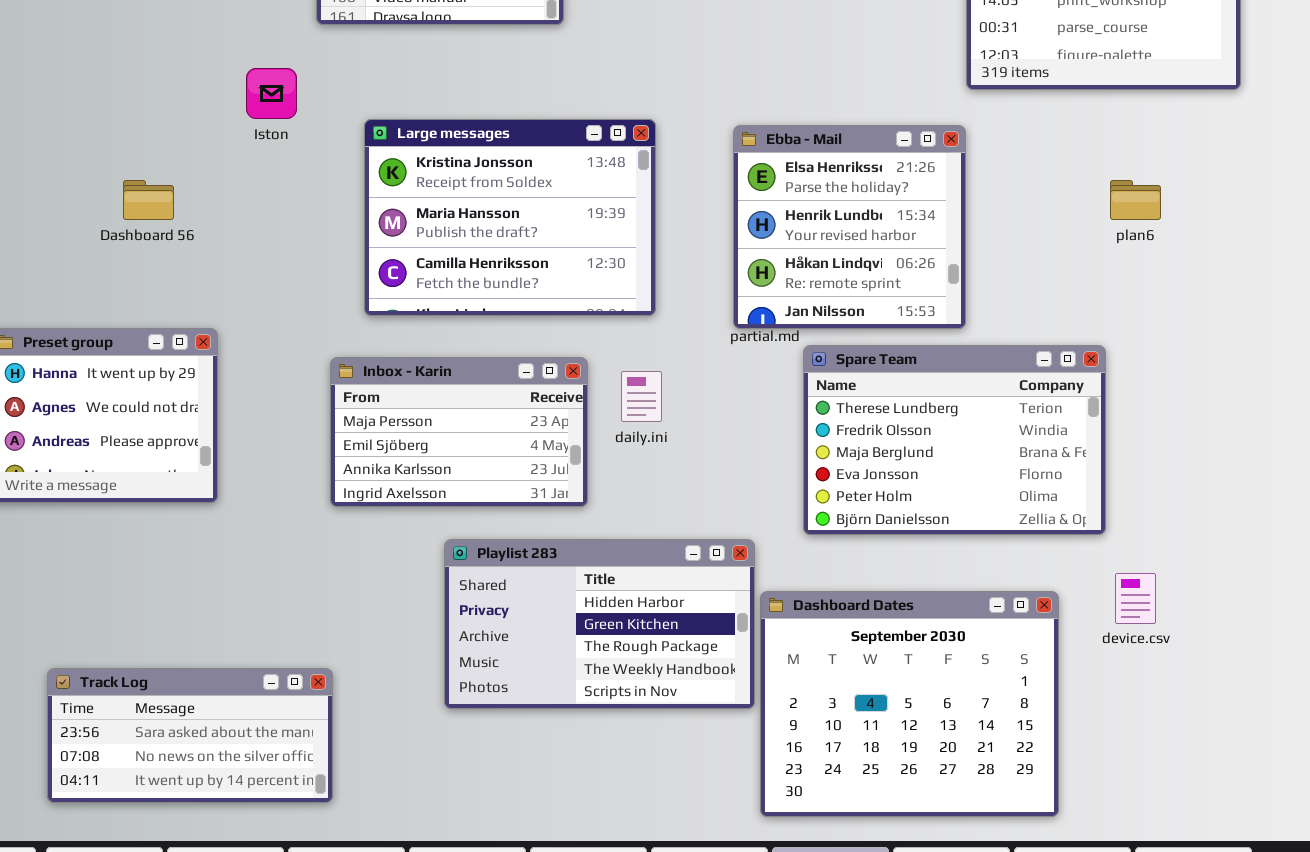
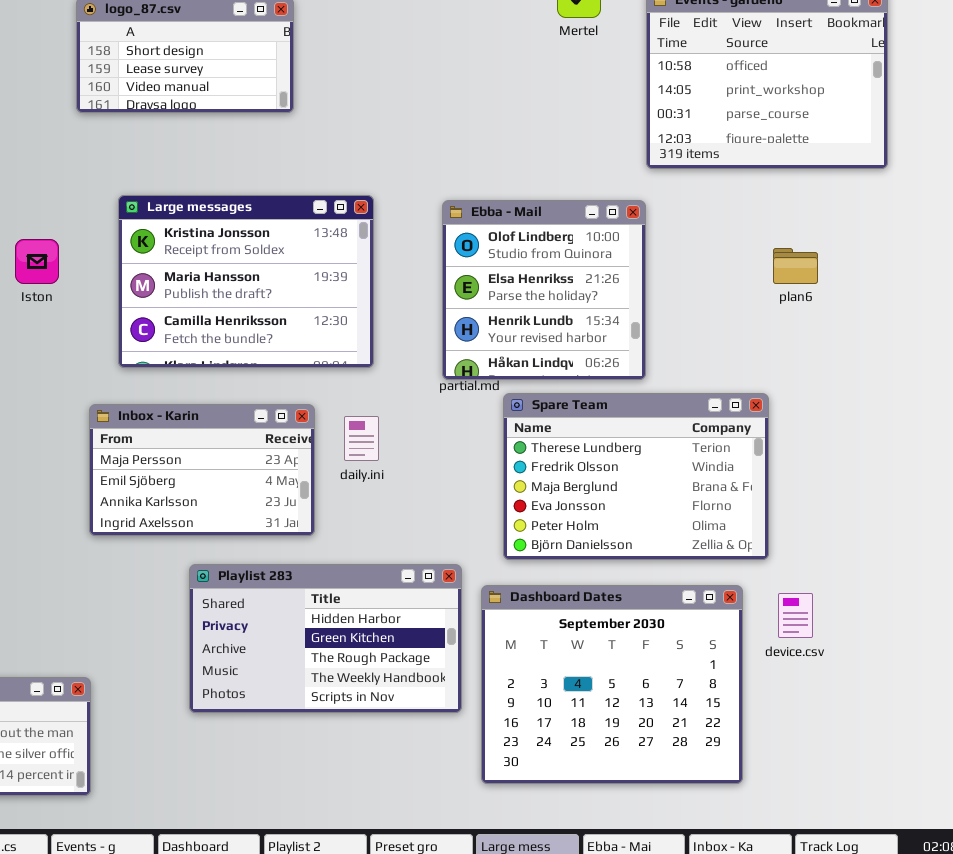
Iston: [246,68,297,119] -> [15,239,59,284], moved
Ebba - Mail: [733,125,966,329] -> [442,200,646,380], scrolled up 1 row
Dashboard Dates: [760,591,1059,817] -> [481,585,743,784], moved

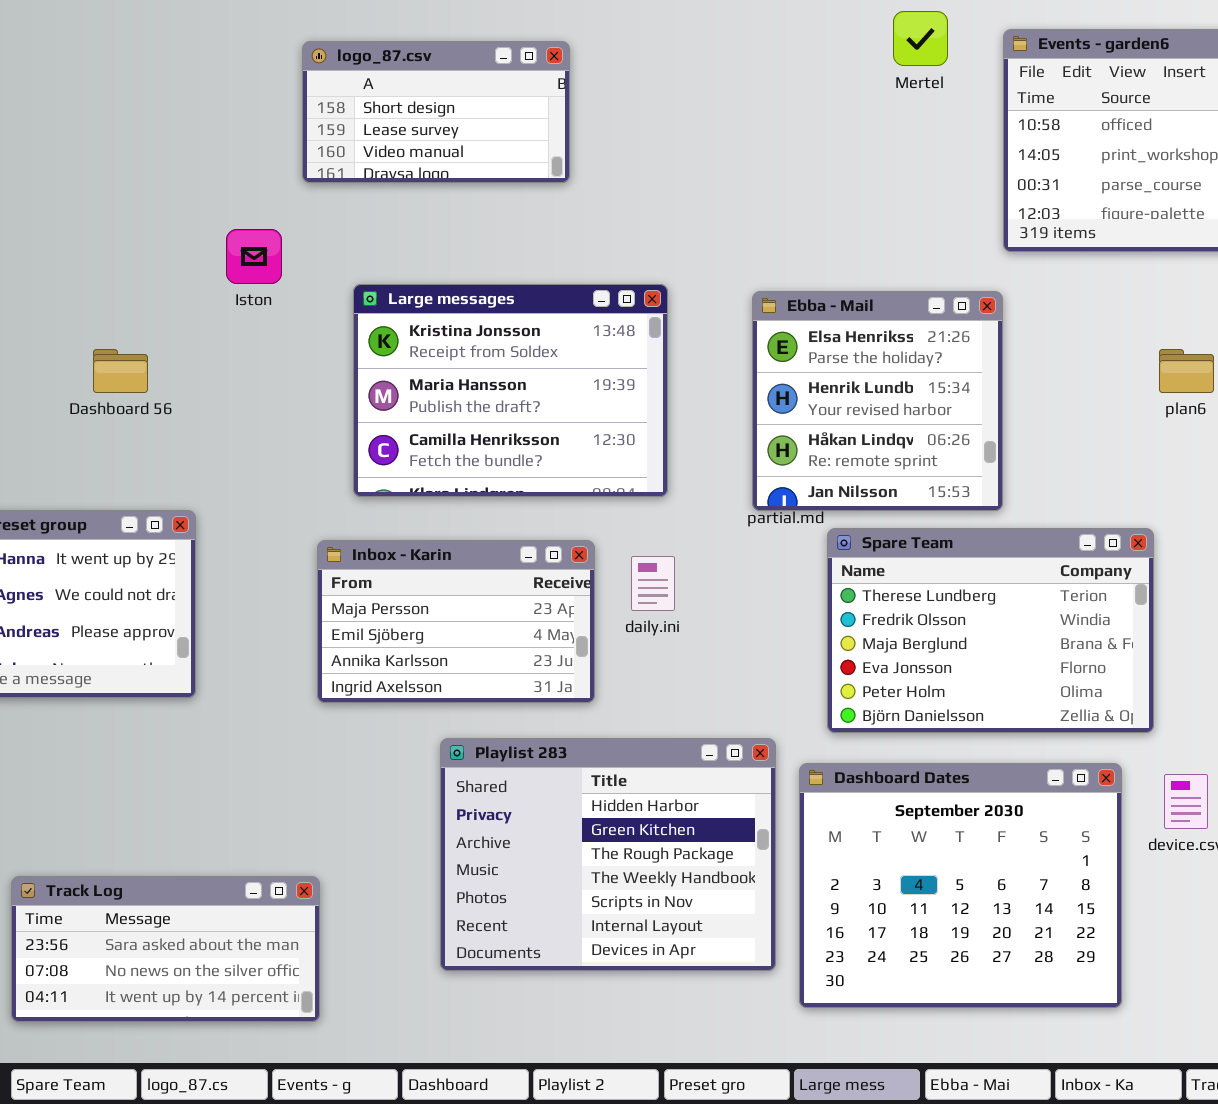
Ebba - Mail: [442,200,646,380] -> [752,291,1003,511], scrolled down 1 row
Iston: [15,239,59,284] -> [226,229,282,284], moved
Playlist 283: [189,564,462,713] -> [440,738,776,971], resized

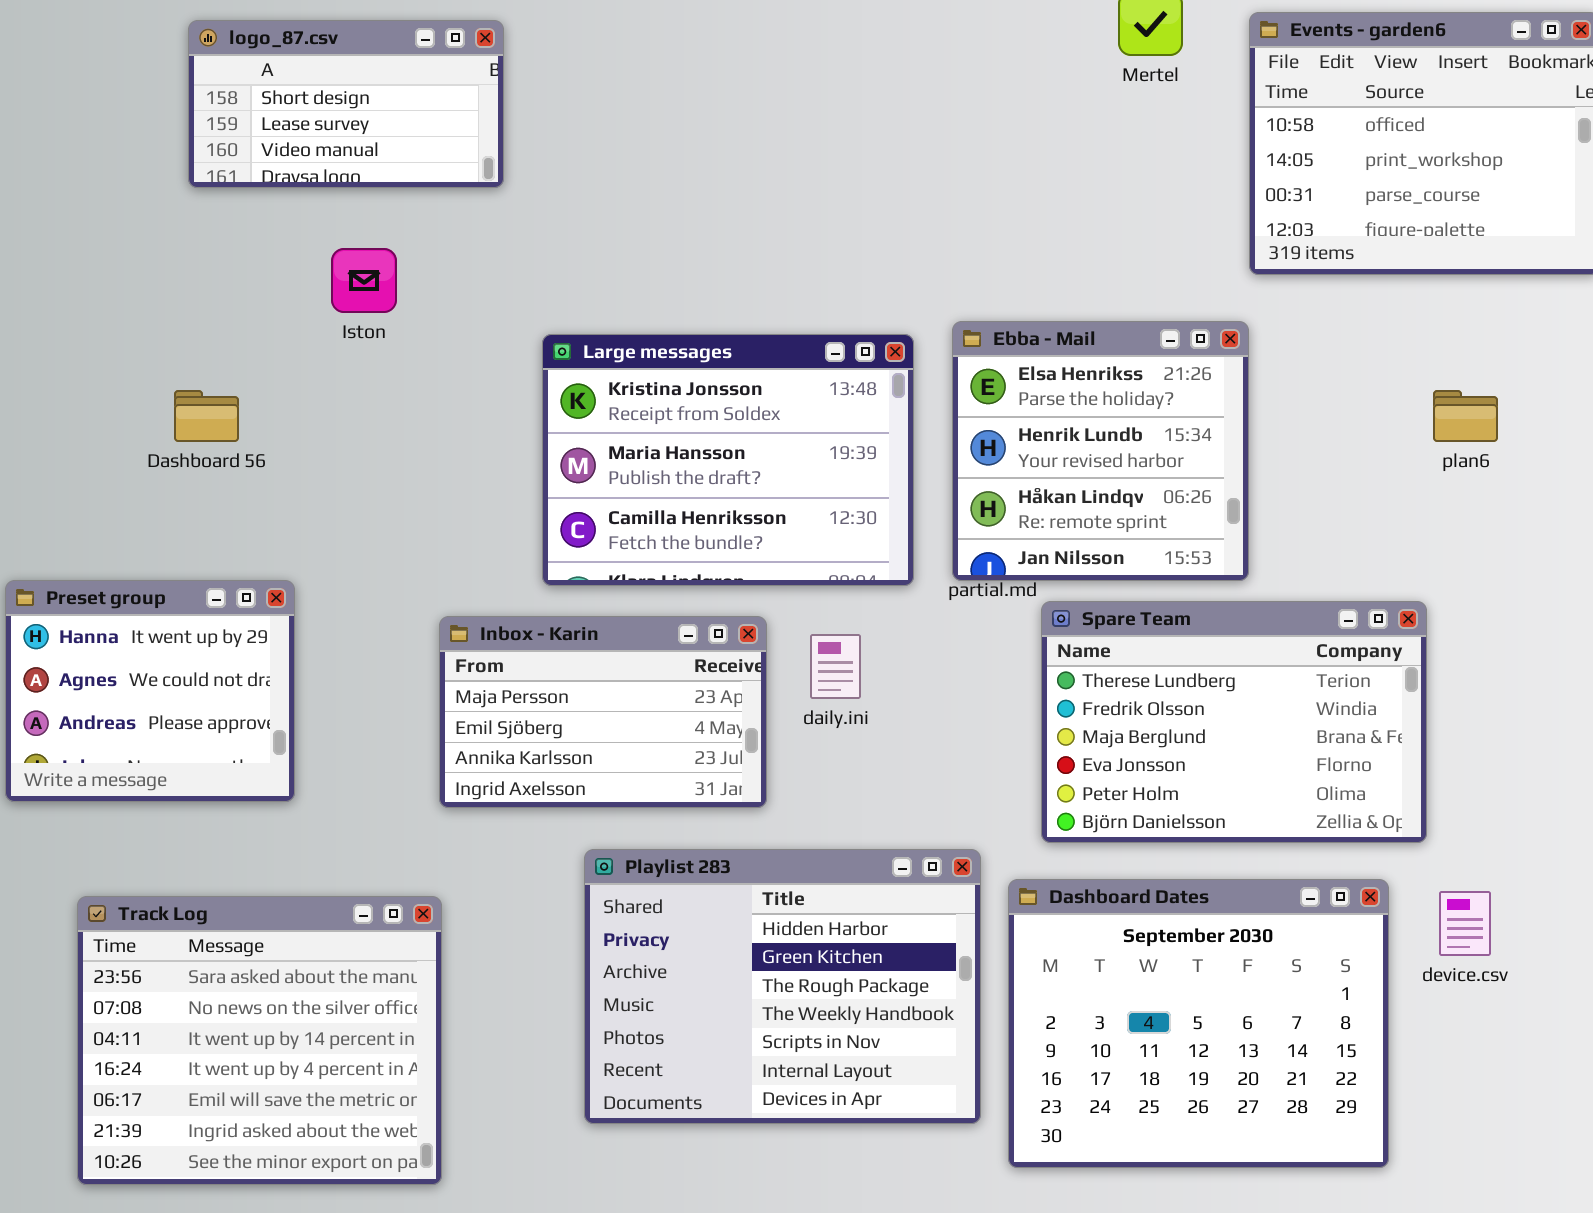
logo_87.csv: [302,41,570,183] -> [188,20,504,188], moved
Large messages: [353,284,668,497] -> [542,334,914,586], moved
Track Log: [11,876,320,1022] -> [77,896,442,1185], resized

